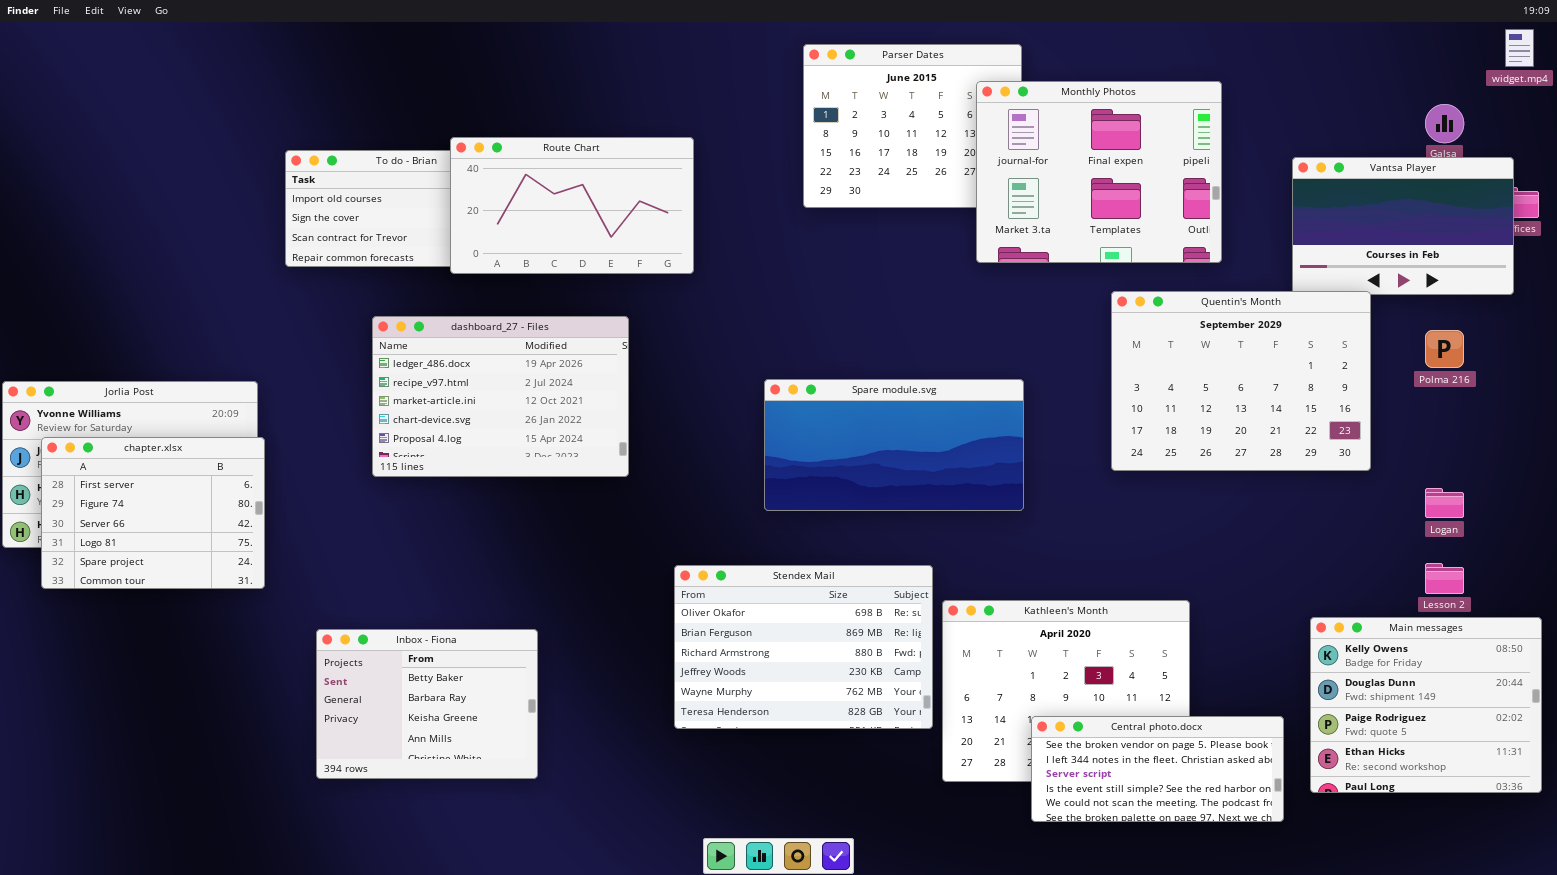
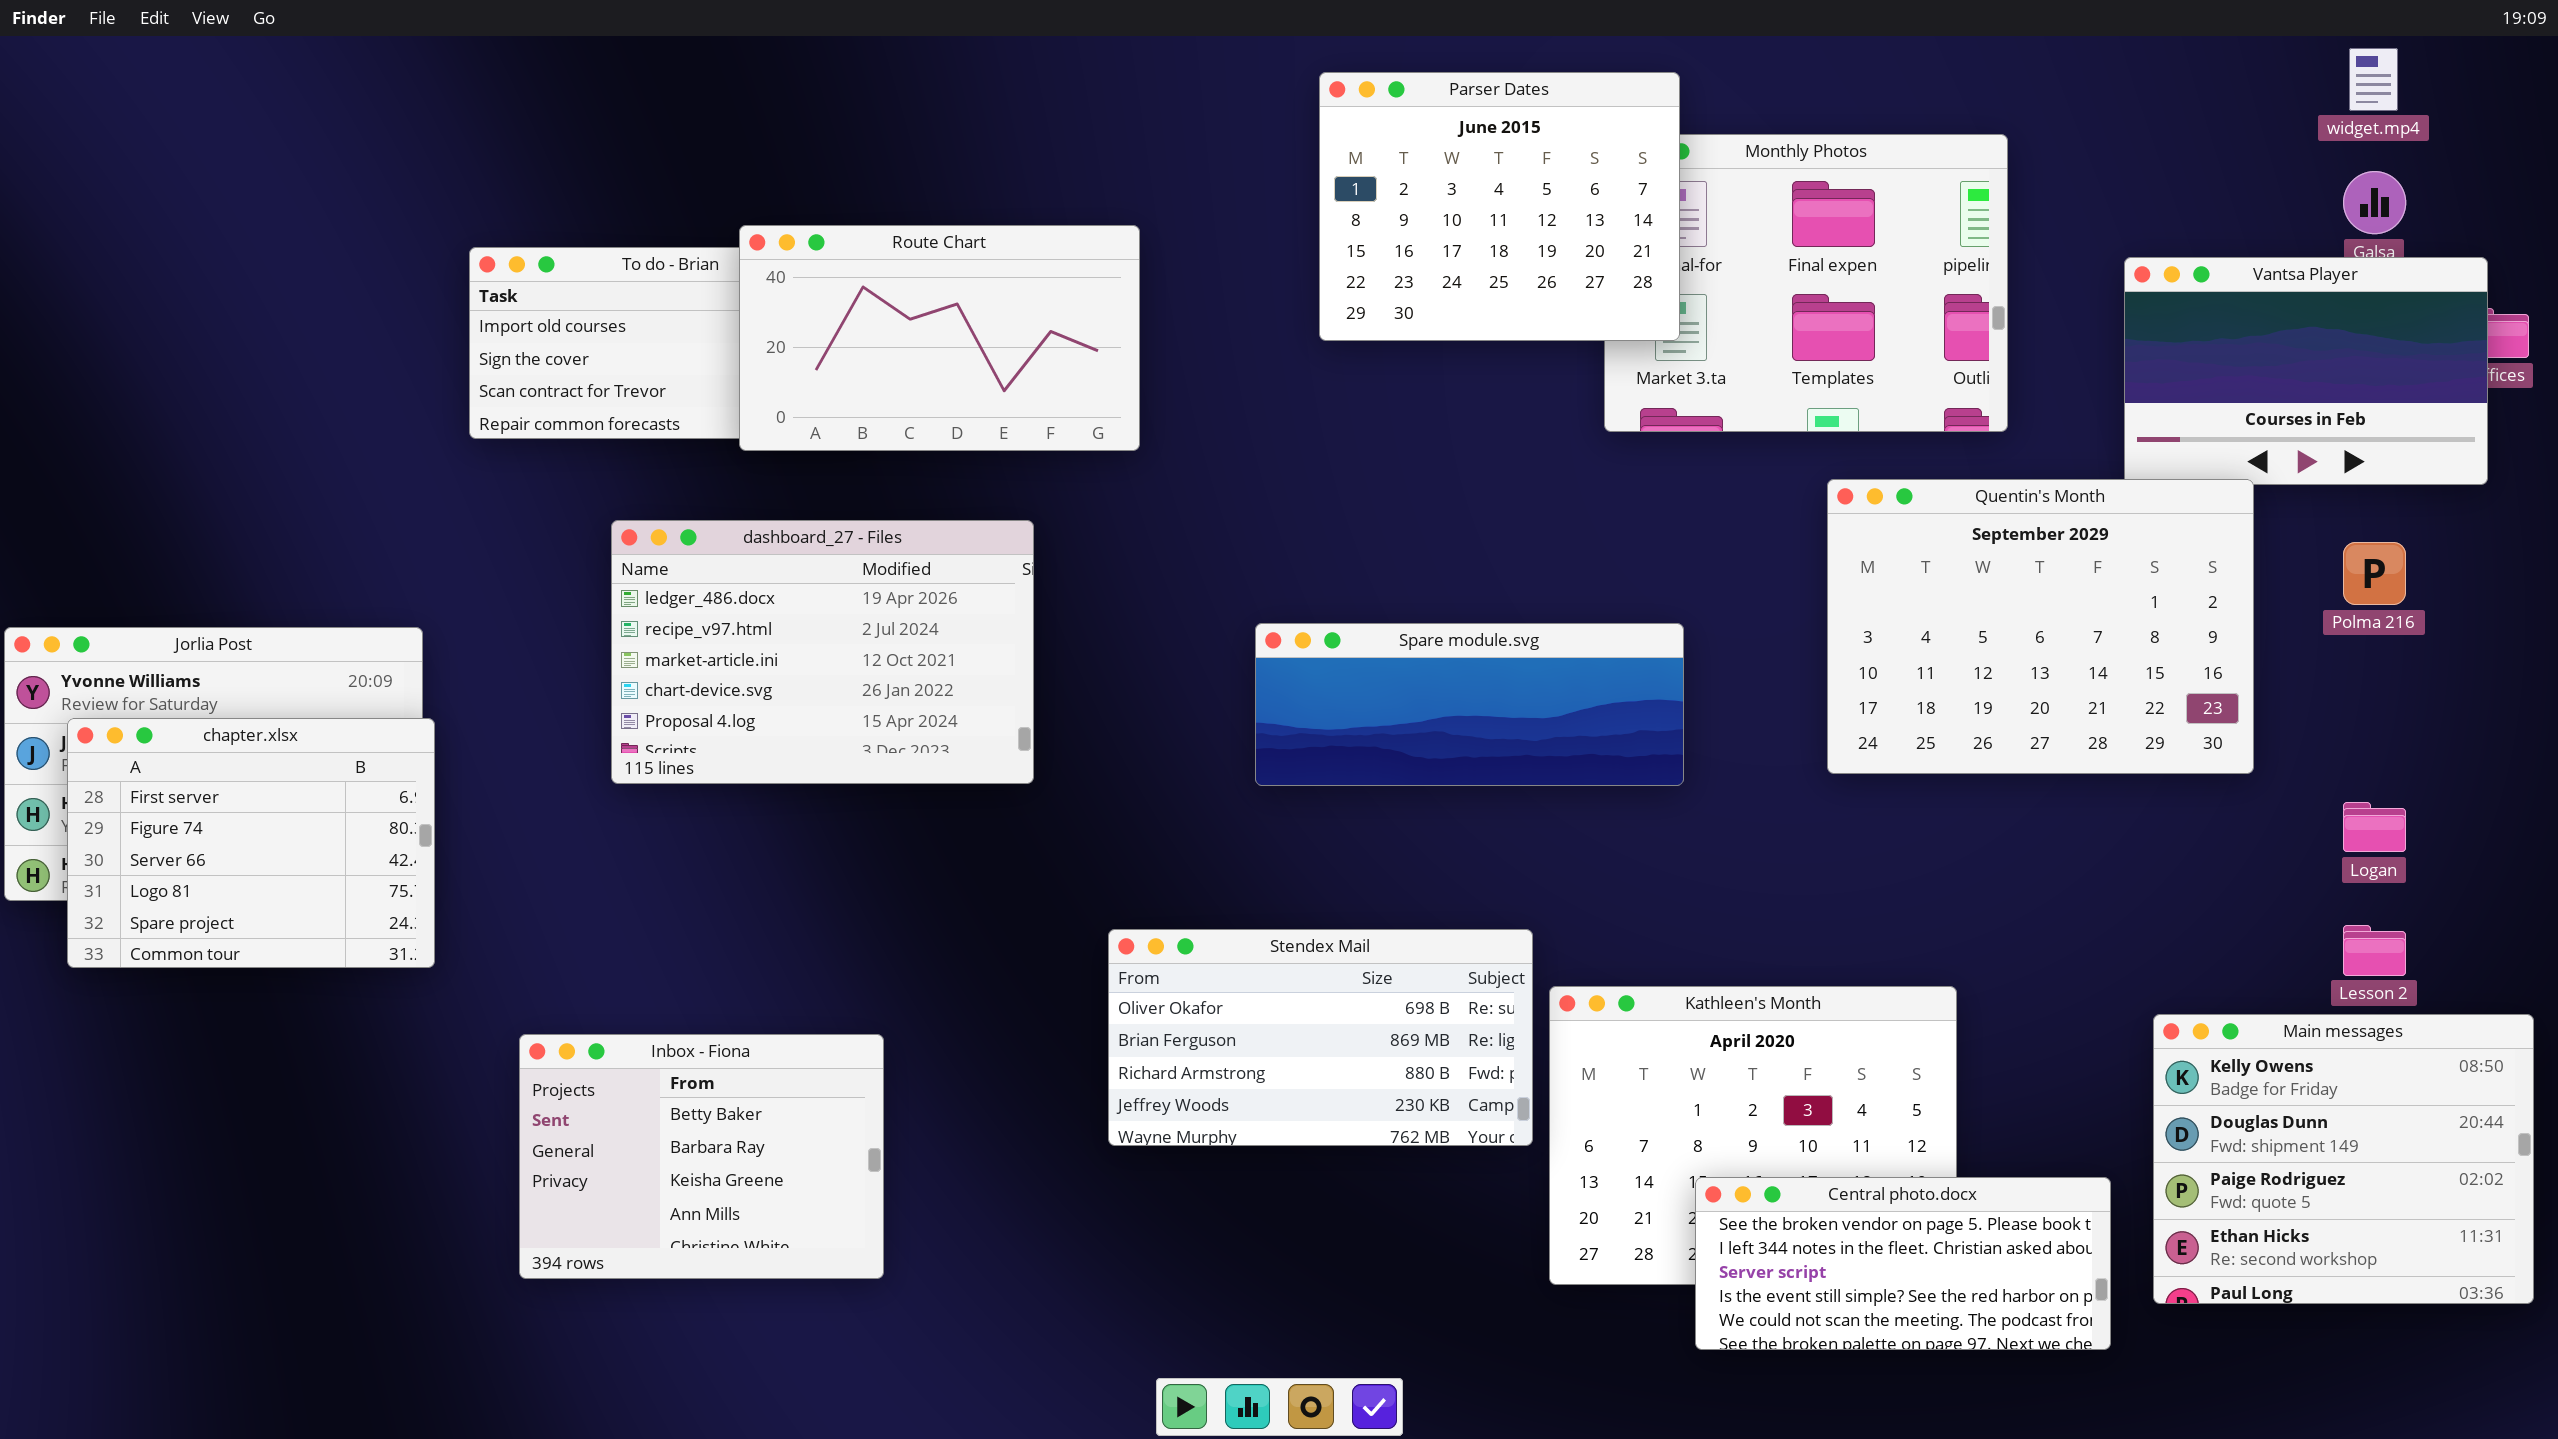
widget.mp4: [1505,29,1534,67] -> [2349,48,2398,111], moved
Parser Dates: [803,44,1022,208] -> [1319,72,1680,341], raised
Spare module.svg: [764,379,1024,511] -> [1255,623,1684,786], resized
Stendex Mail: [674,565,933,729] -> [1108,929,1533,1146], resized

